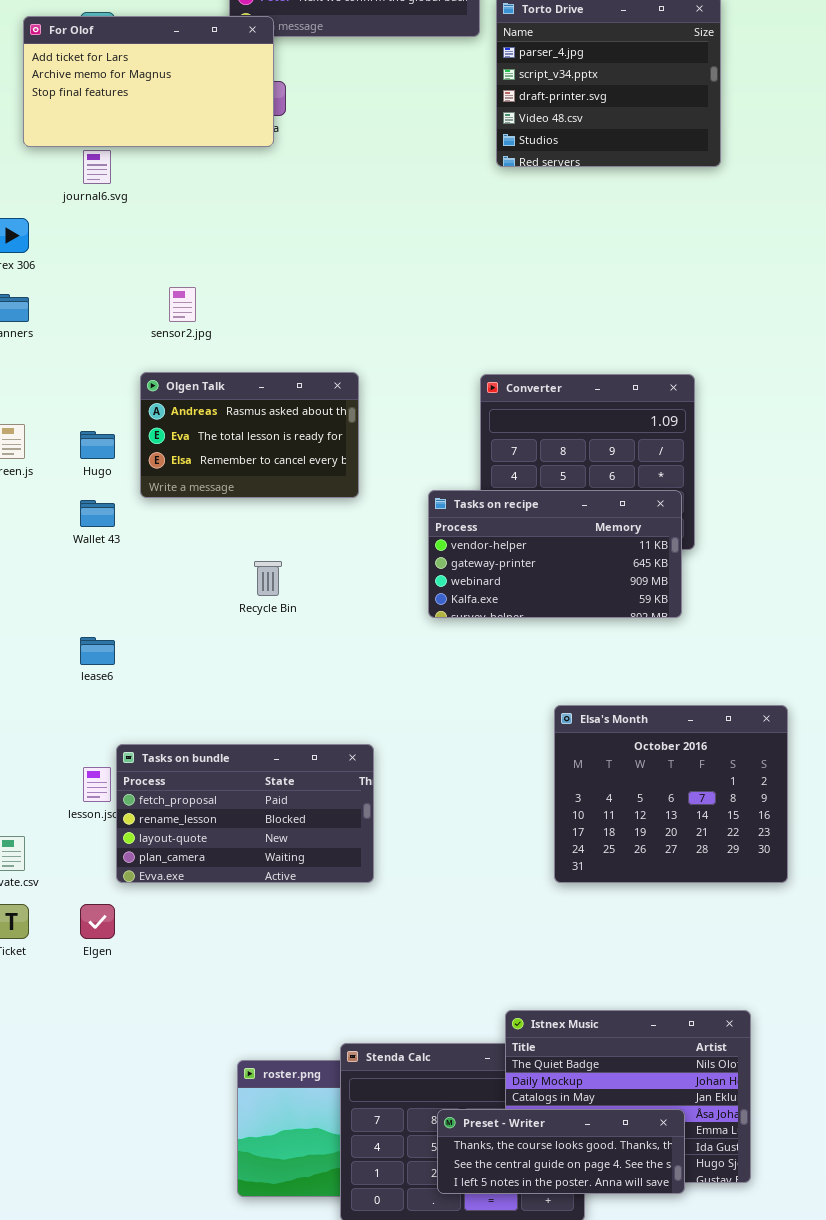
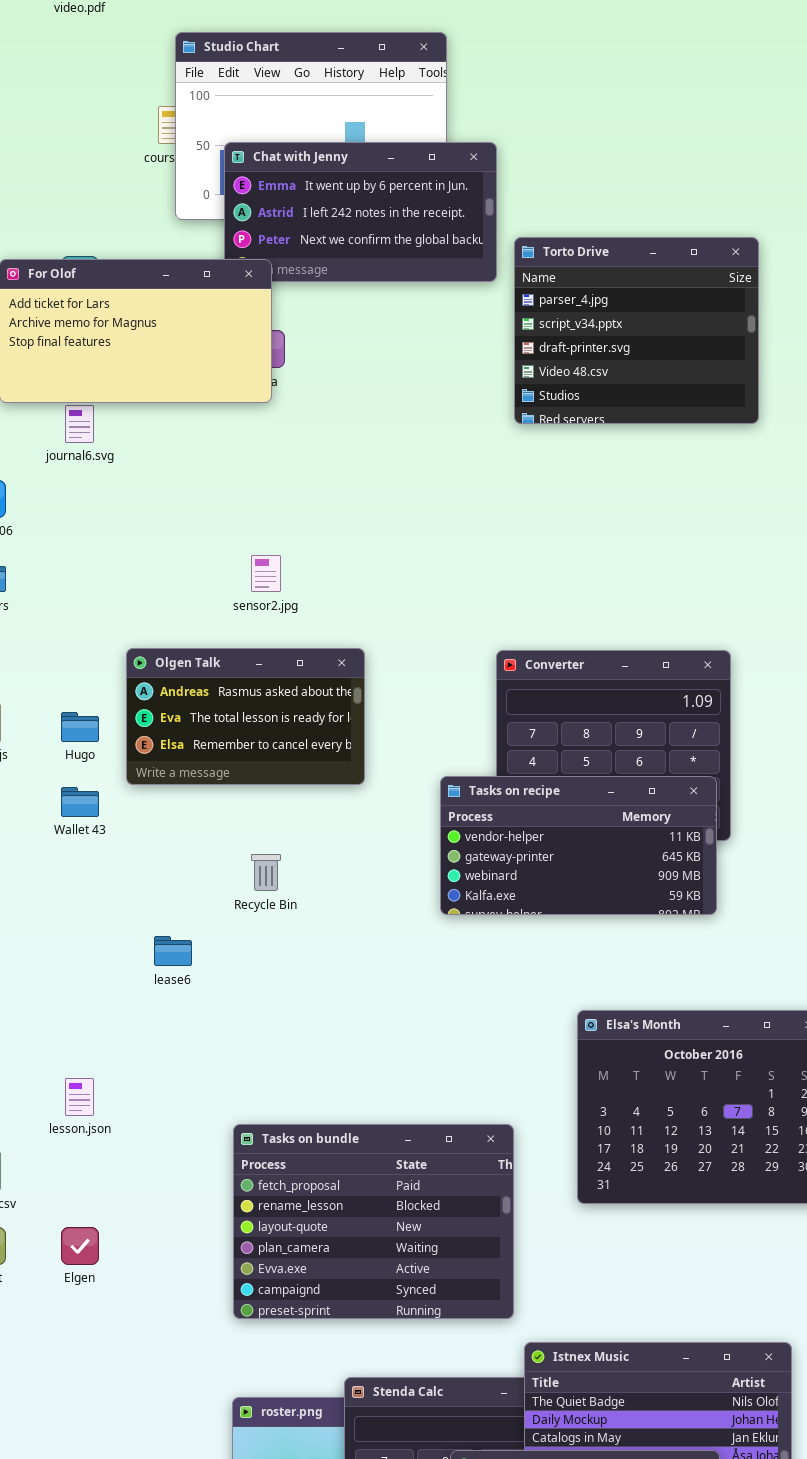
sensor2.jpg: [169,287,196,322] -> [251,555,281,592], moved
lease6: [80,637,115,665] -> [154,936,192,966], moved
Tasks on bundle: [116,744,374,883] -> [233,1124,514,1319], moved, resized

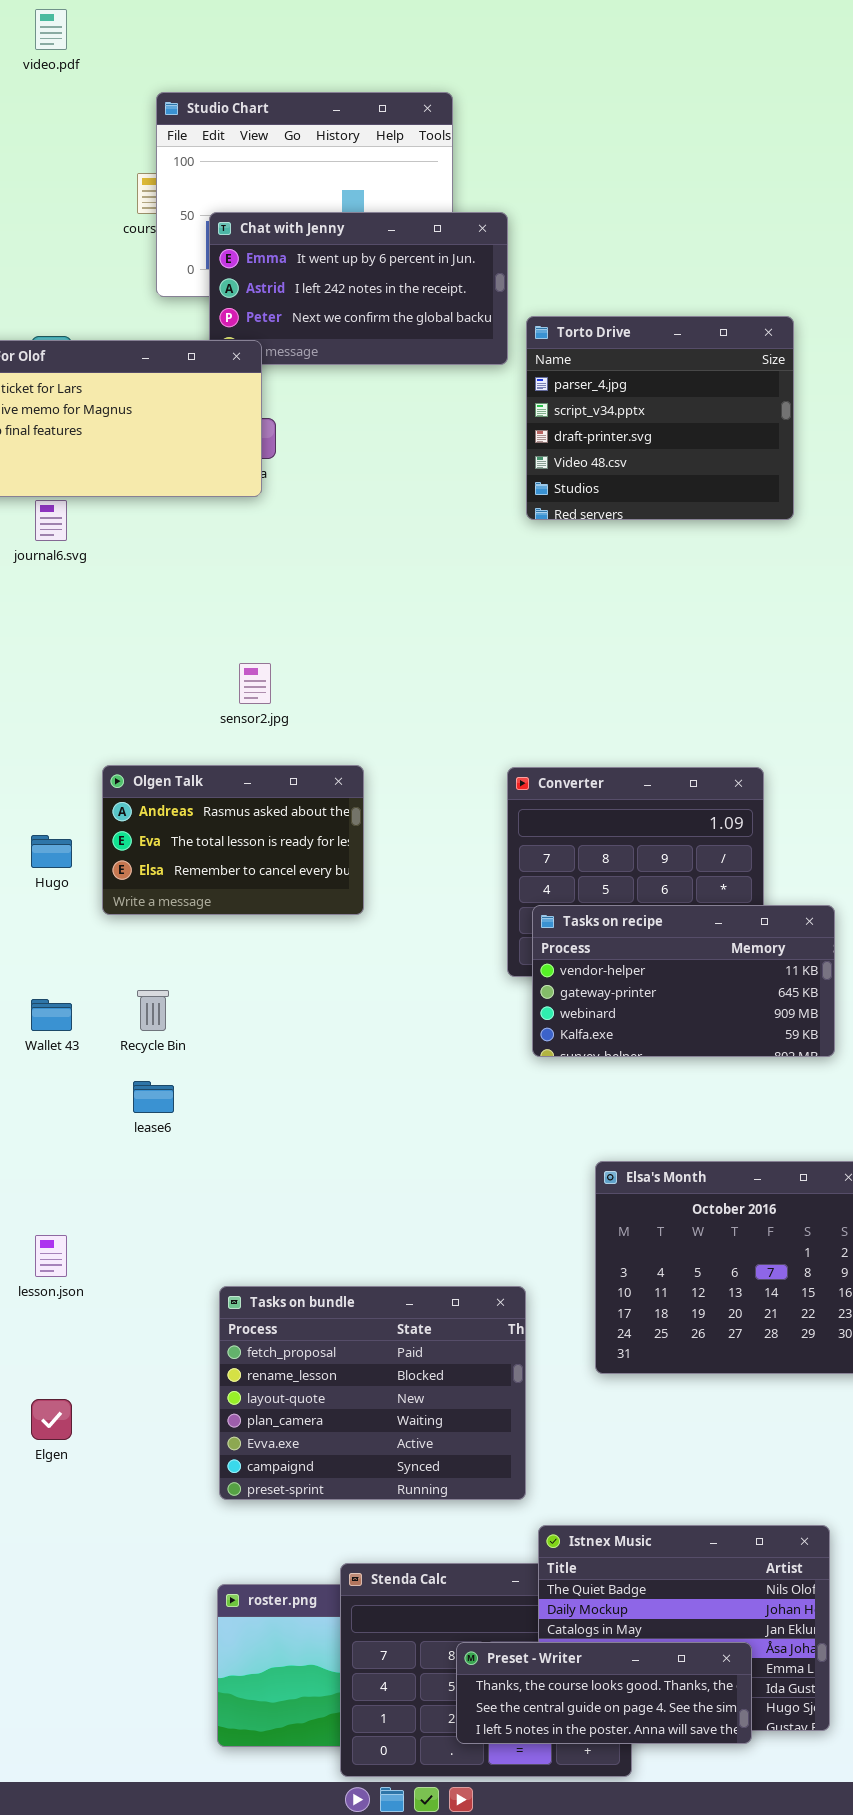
Tasks on recipe: [440,776,717,915] -> [532,905,835,1057], moved
Wallet 43: [61,787,99,817] -> [31,999,72,1031], moved
Recycle Bin: [251,854,281,891] -> [137,990,169,1031], moved

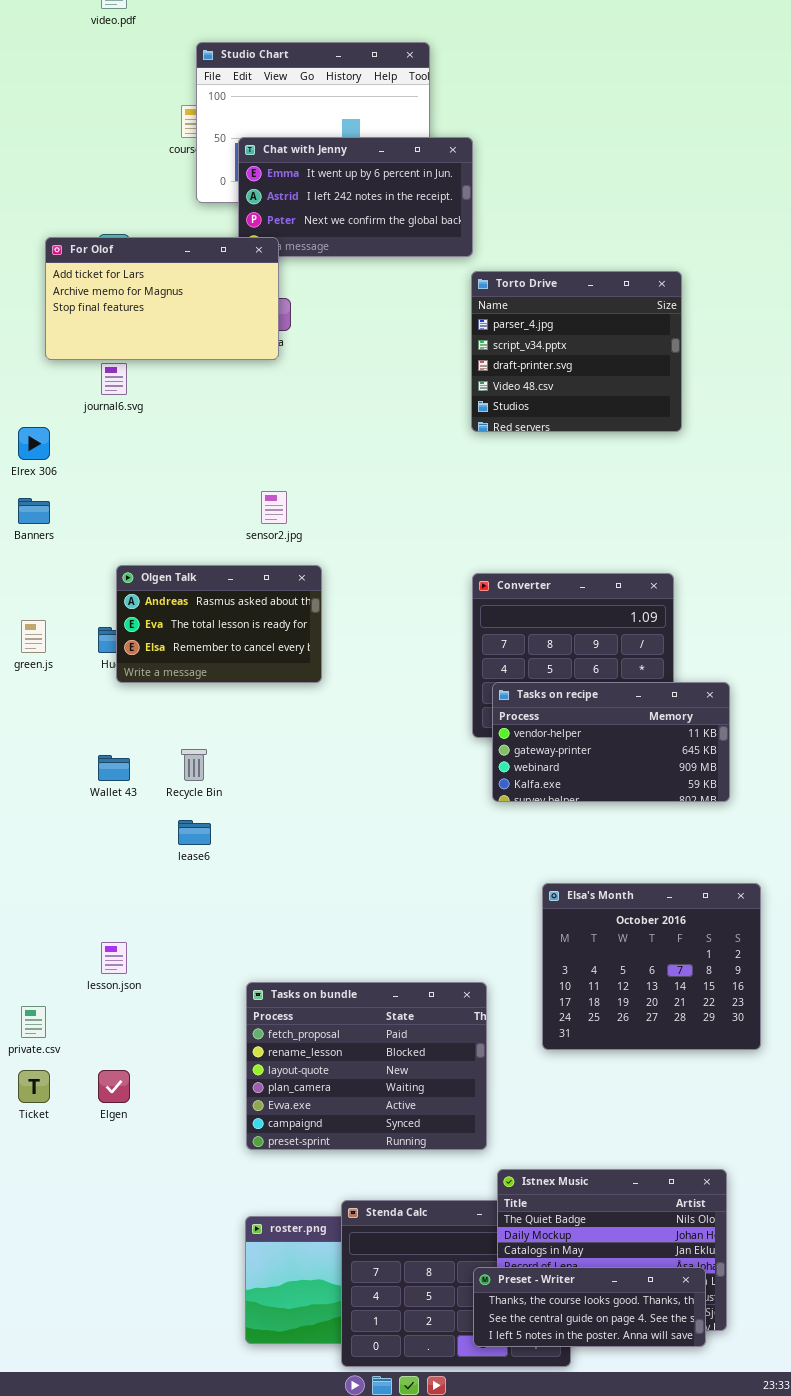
Torto Drive: [526,316,794,520] -> [471,271,682,432], moved
Olgen Talk: [102,765,364,915] -> [116,565,322,683], moved
Preset - Writer: [456,1642,752,1744] -> [473,1267,706,1347], moved

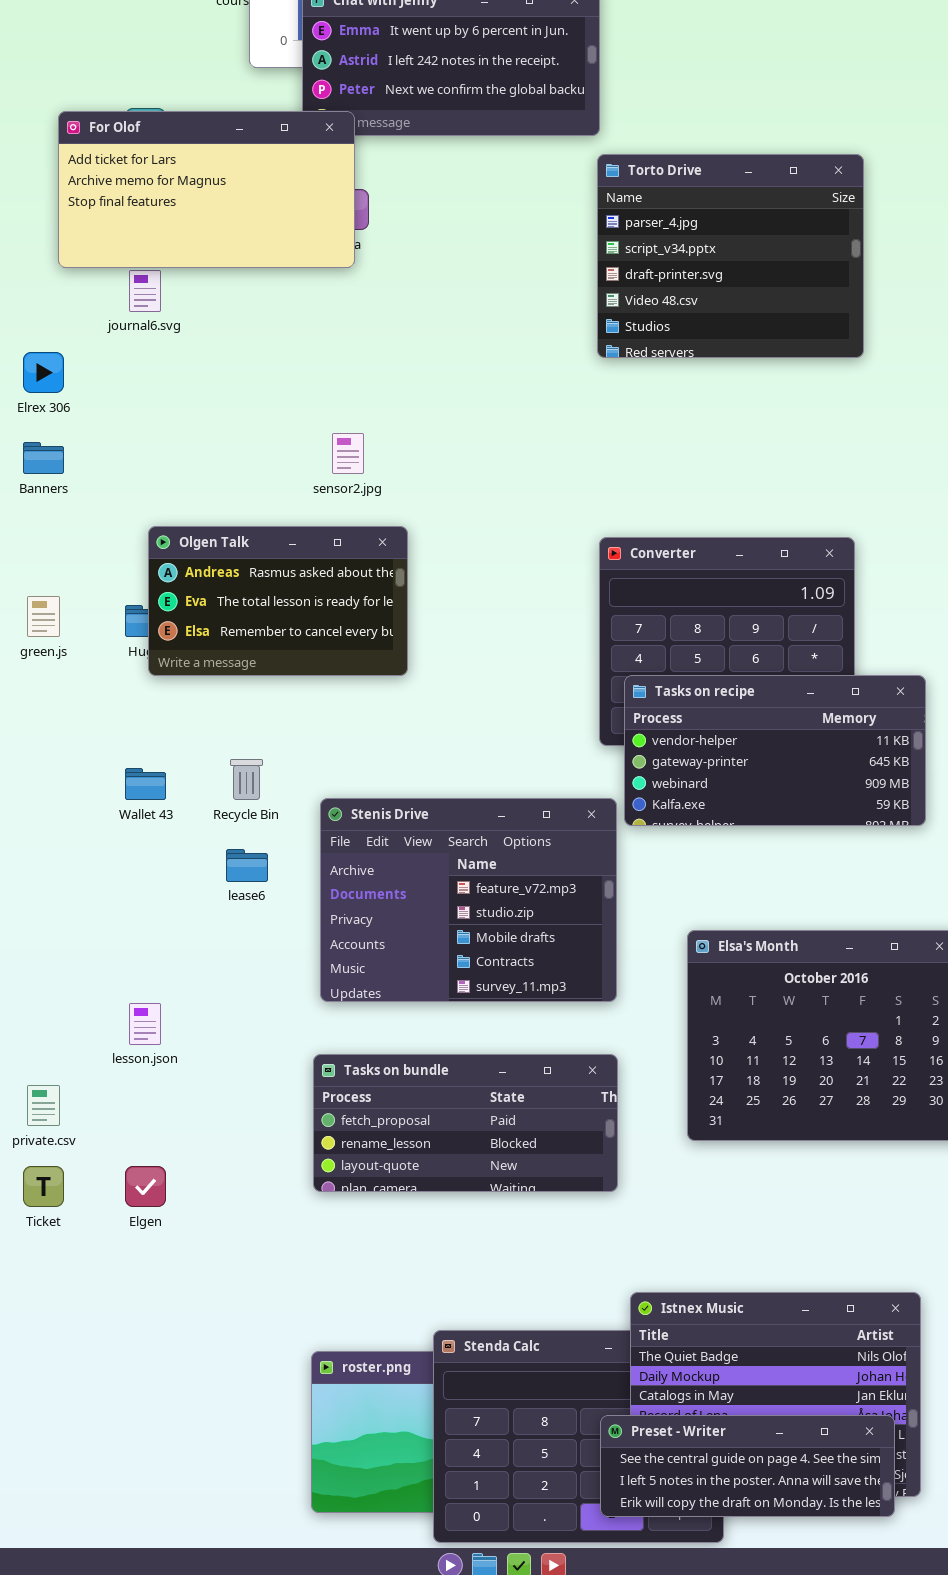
Stenis Drive: none -> [320,798,617,1002], opened
Tasks on bundle: [246,982,487,1150] -> [313,1054,618,1192], resized
Preset - Writer: [473,1267,706,1347] -> [600,1415,895,1517], scrolled down 1 row

